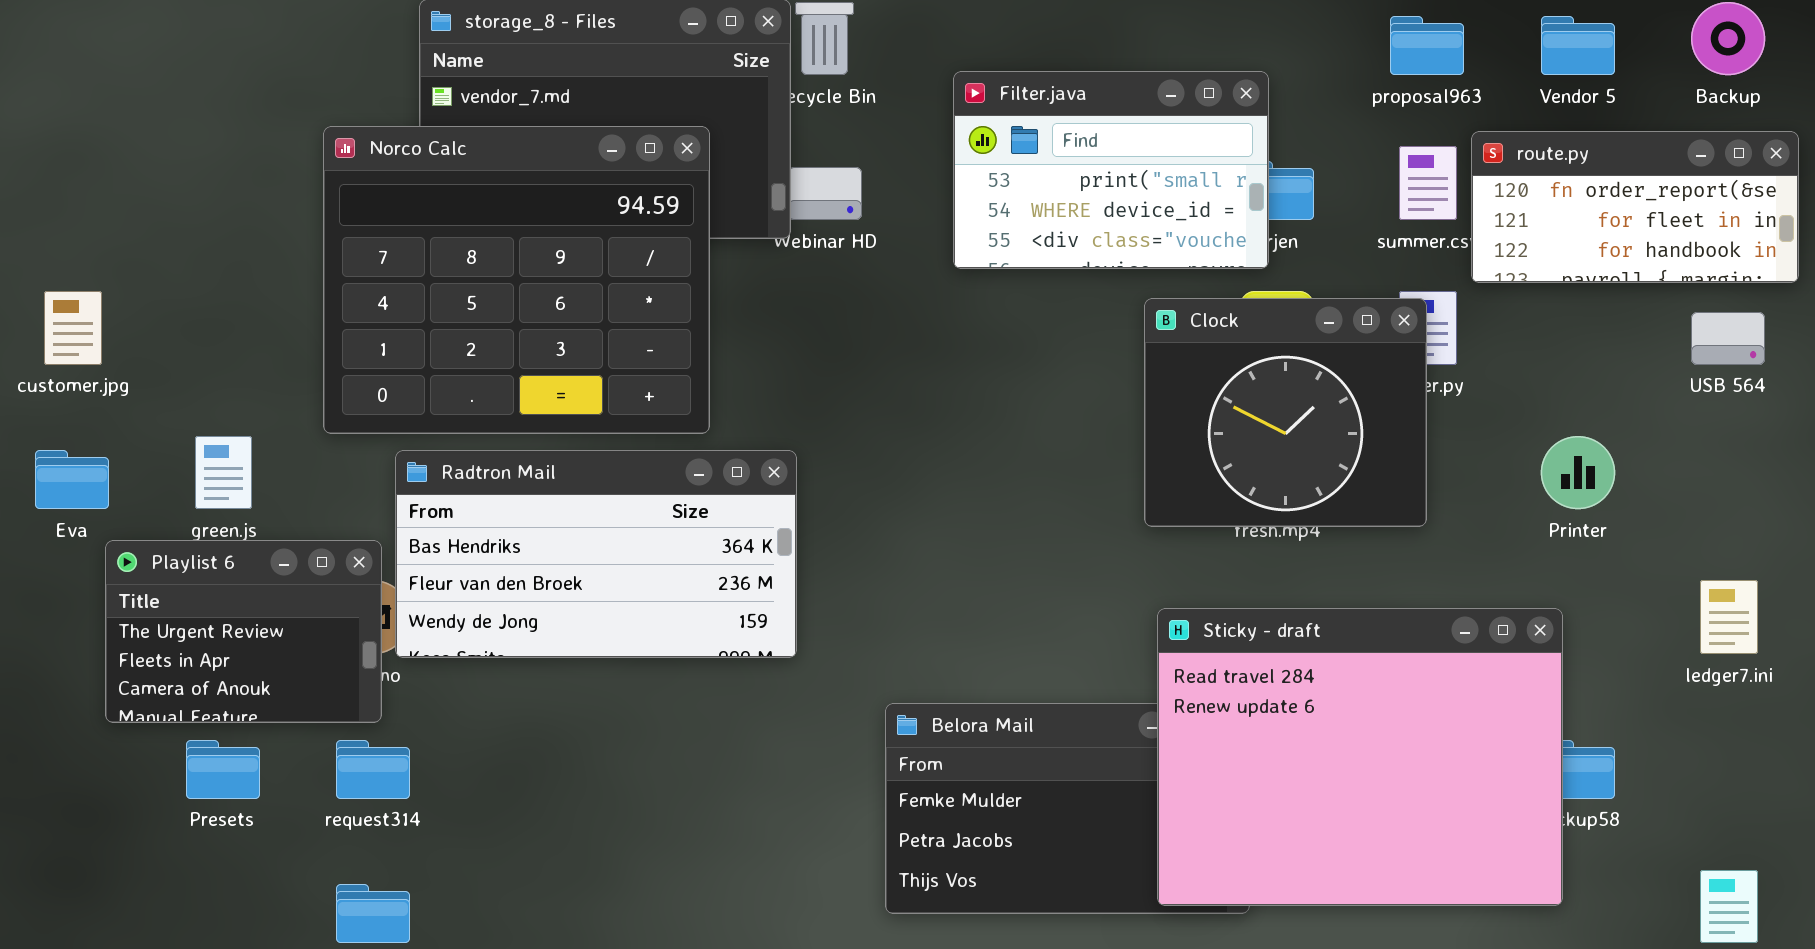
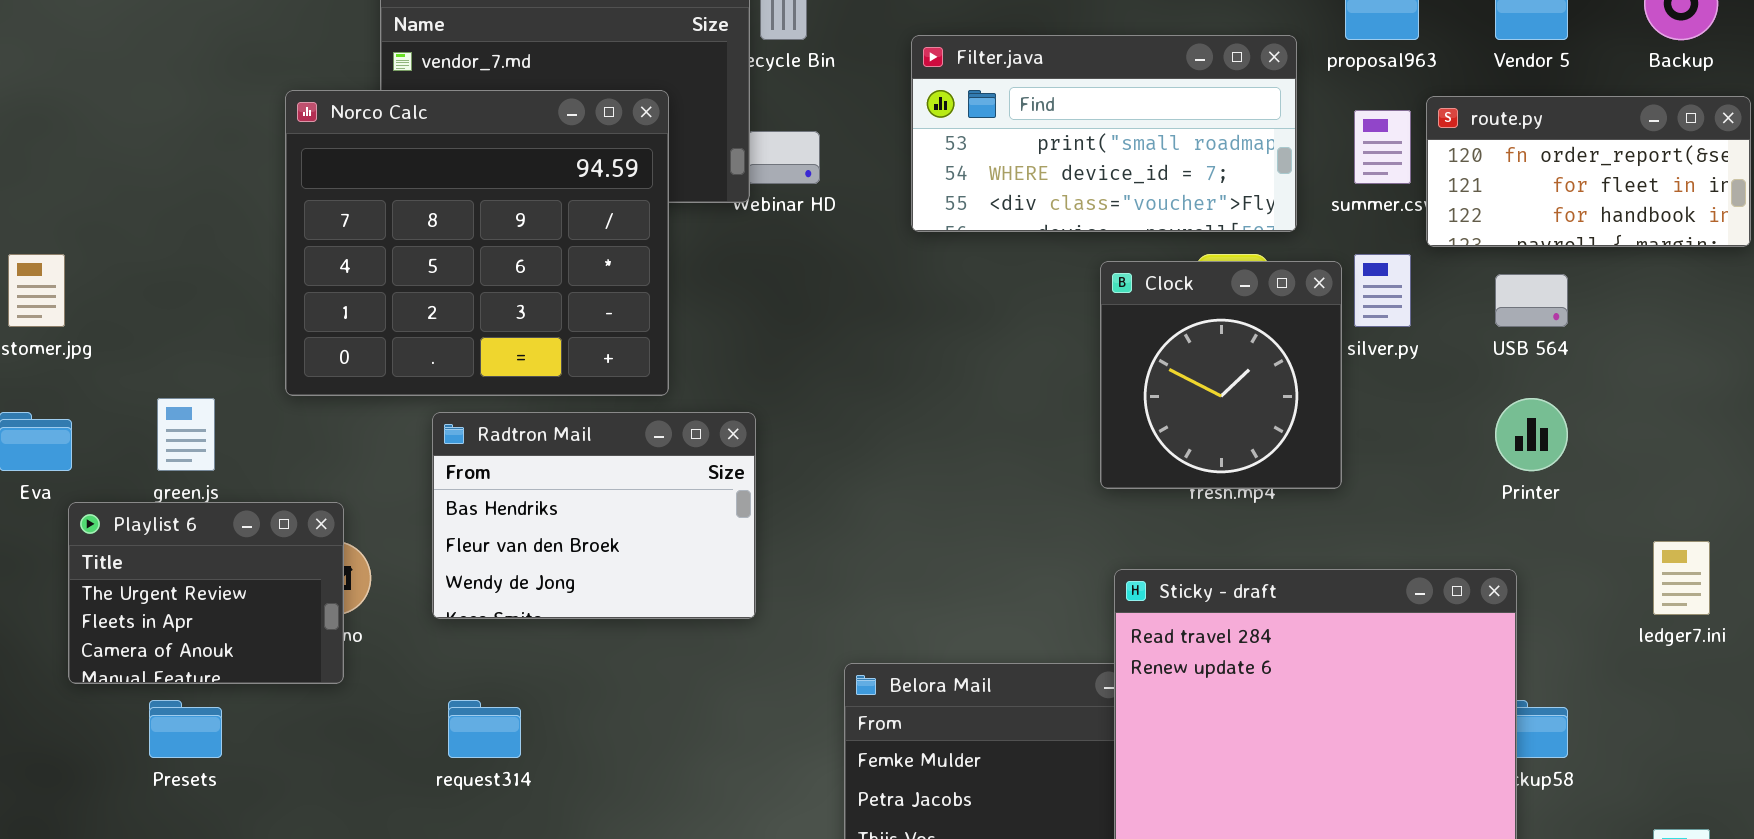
Filter.java: [953,71,1269,269] -> [911,35,1297,232], resized
Clock: [1144,298,1427,527] -> [1100,261,1342,489], resized
USB 564: [1691,312,1765,365] -> [1495,274,1568,327], moved
Radtron Mail: [395,450,797,658] -> [432,412,756,619], resized
request314: [336,740,410,799] -> [448,700,521,758], moved

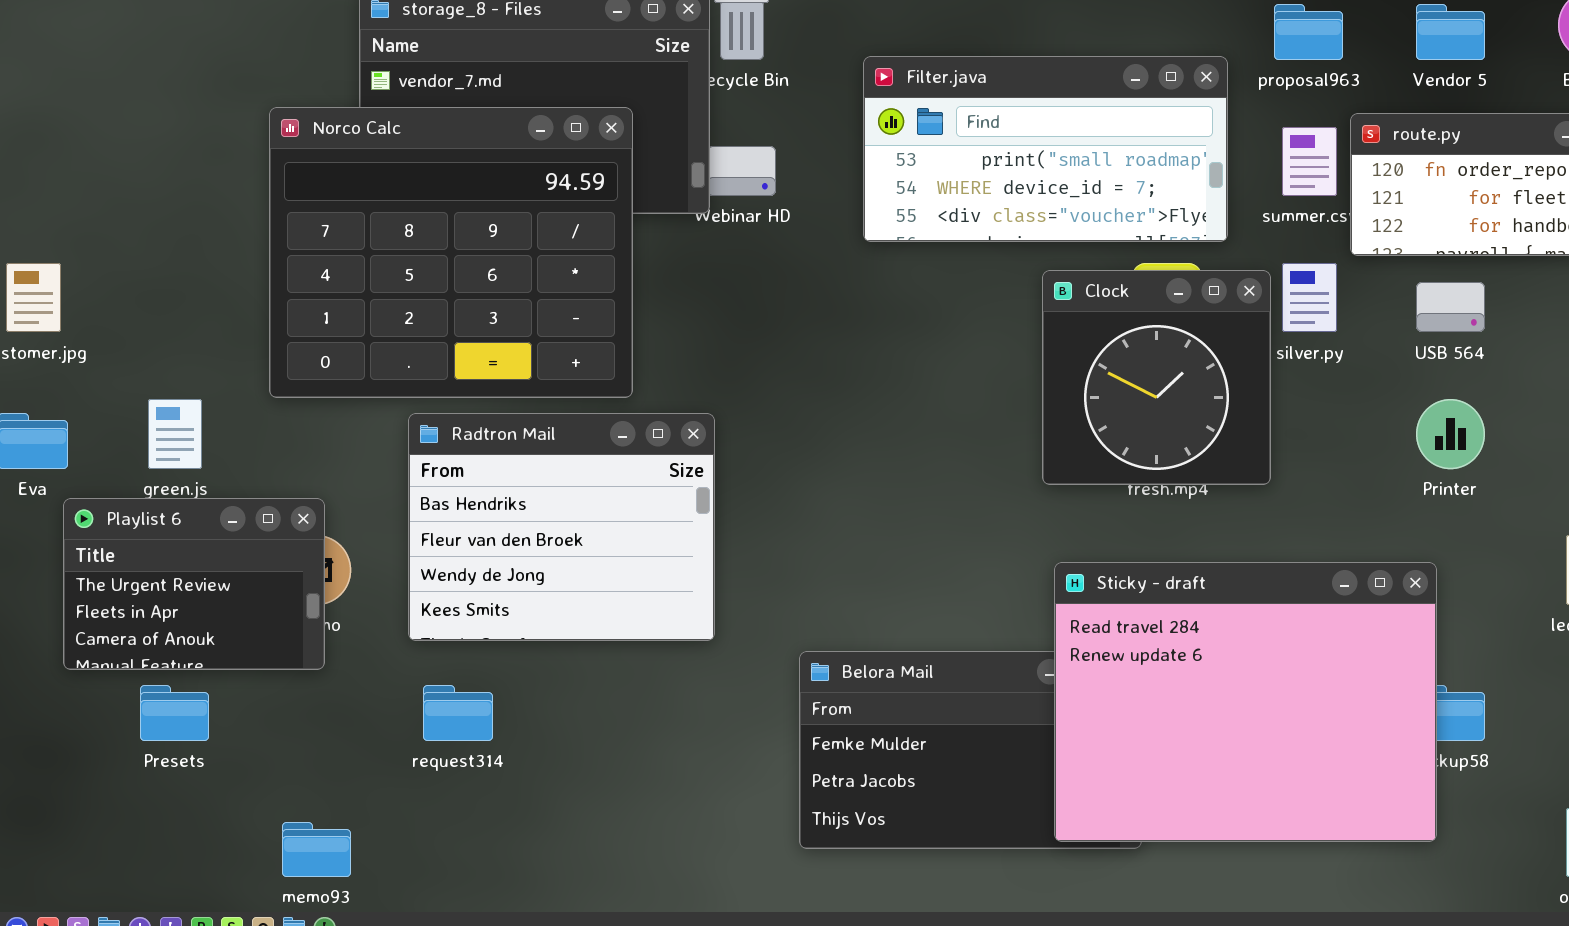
Radtron Mail: [432,412,756,619] -> [408,413,715,641], resized

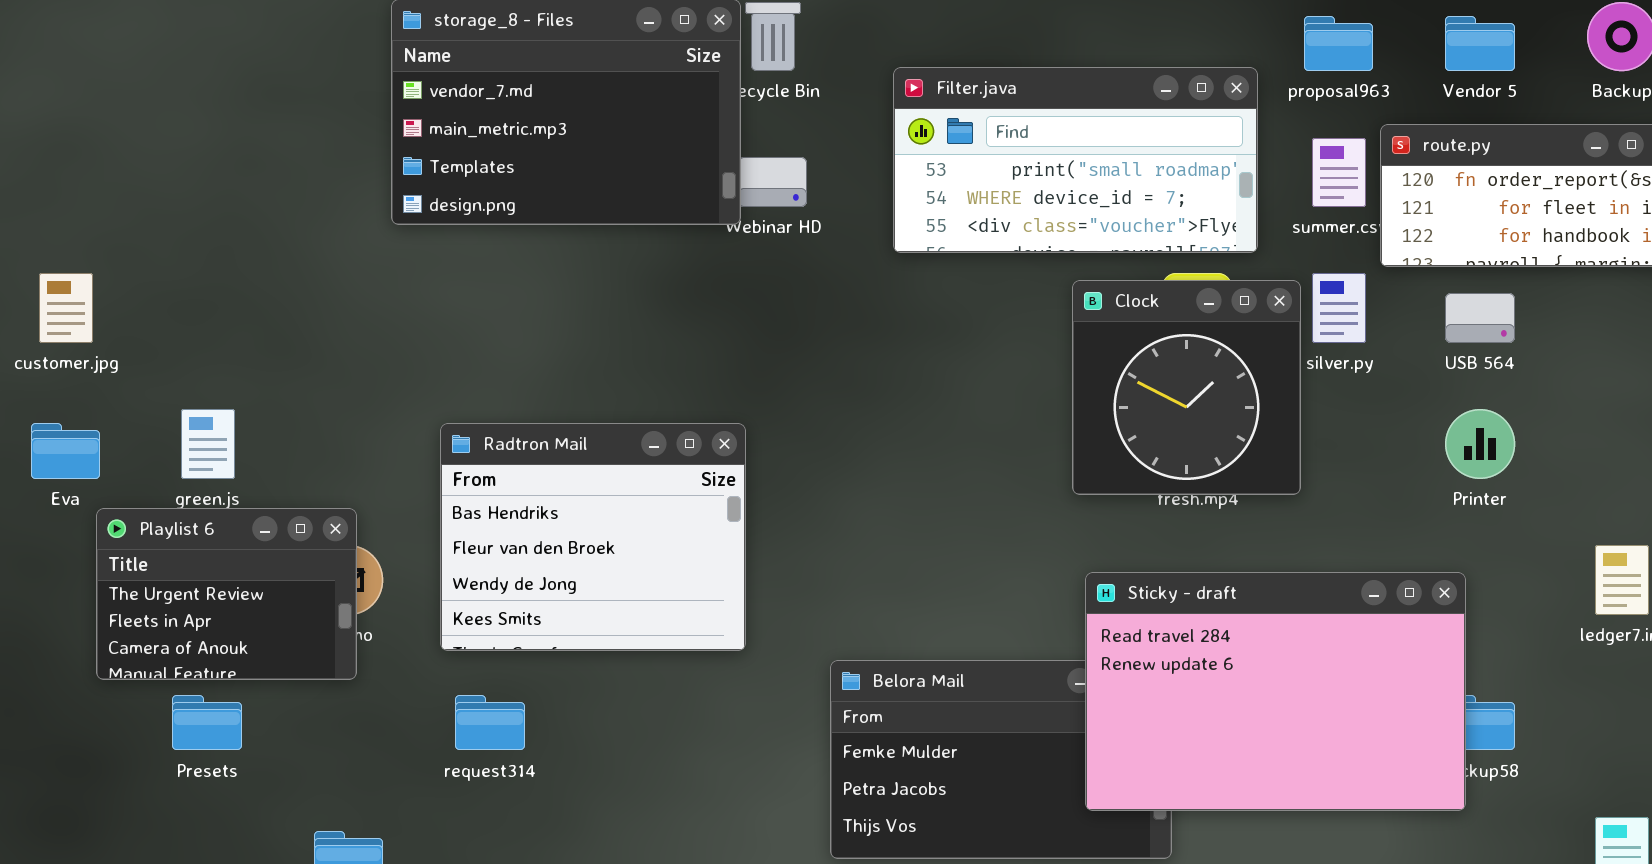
Norco Calc: [269,107,633,398] -> none, closed
Sticky - draft: [1054,562,1437,842] -> [1085,572,1466,811], resized

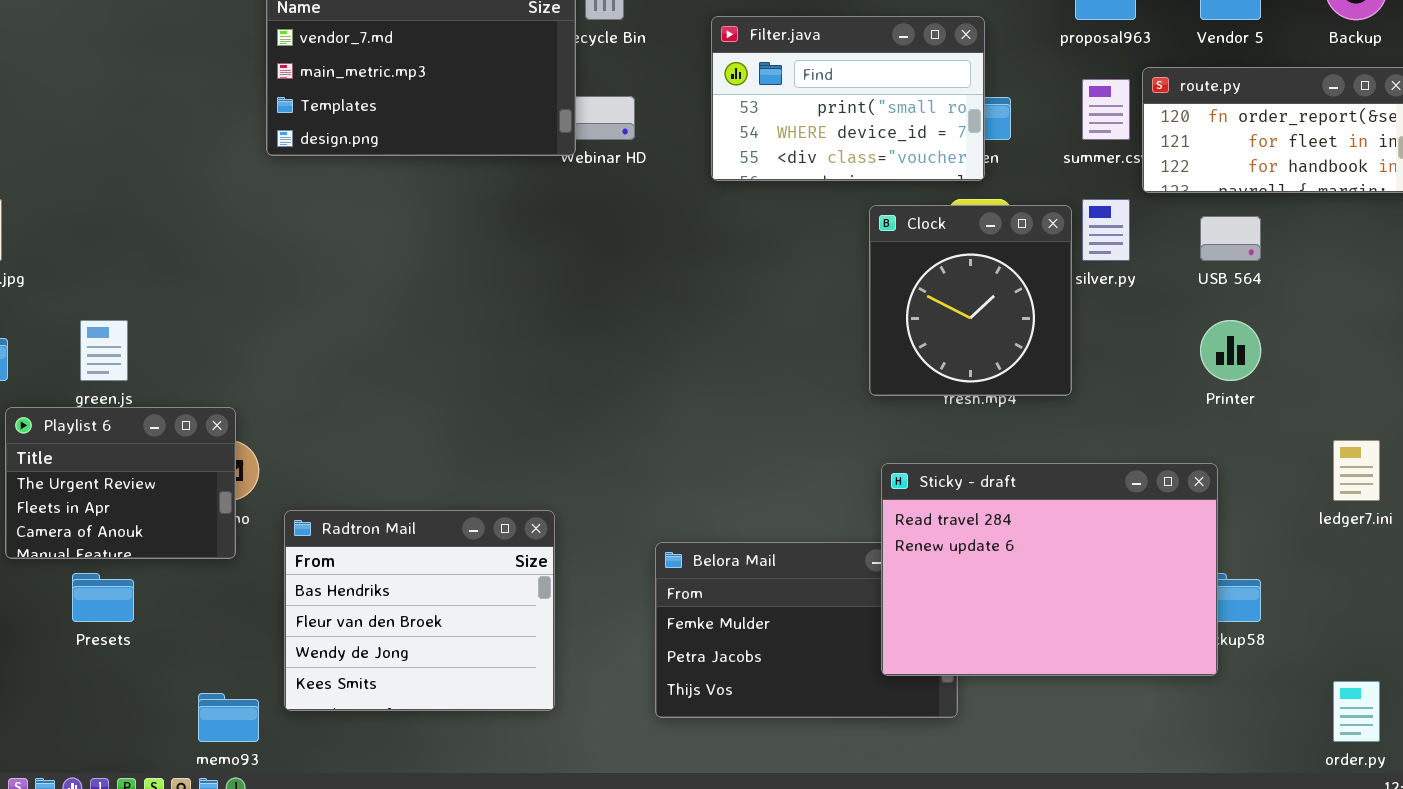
Filter.java: [893,67,1258,253] -> [711,16,985,181], resized
Radtron Mail: [440,423,746,651] -> [284,510,555,711], moved

